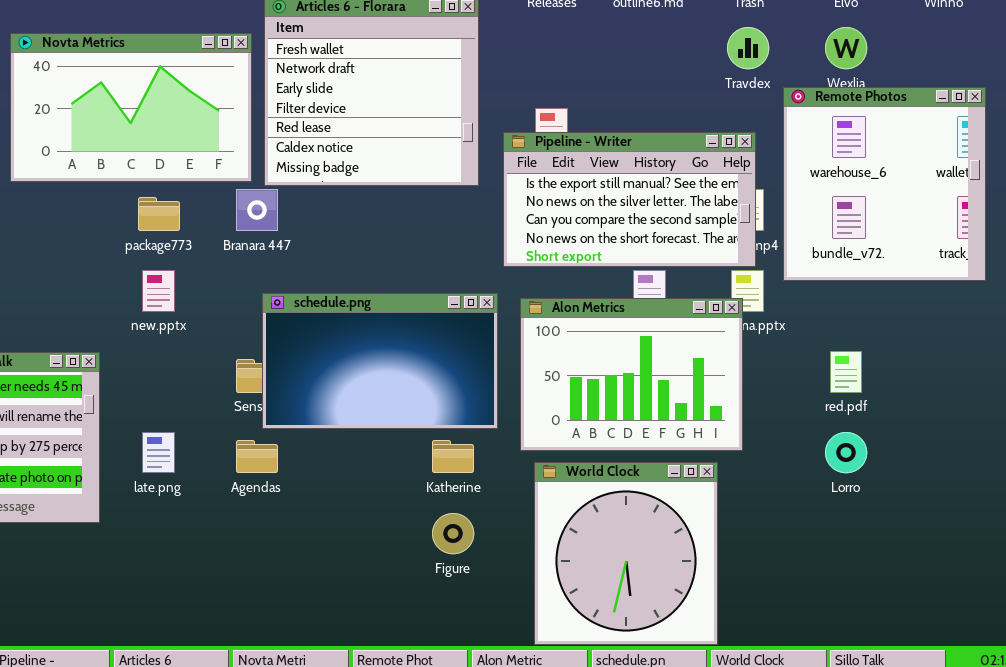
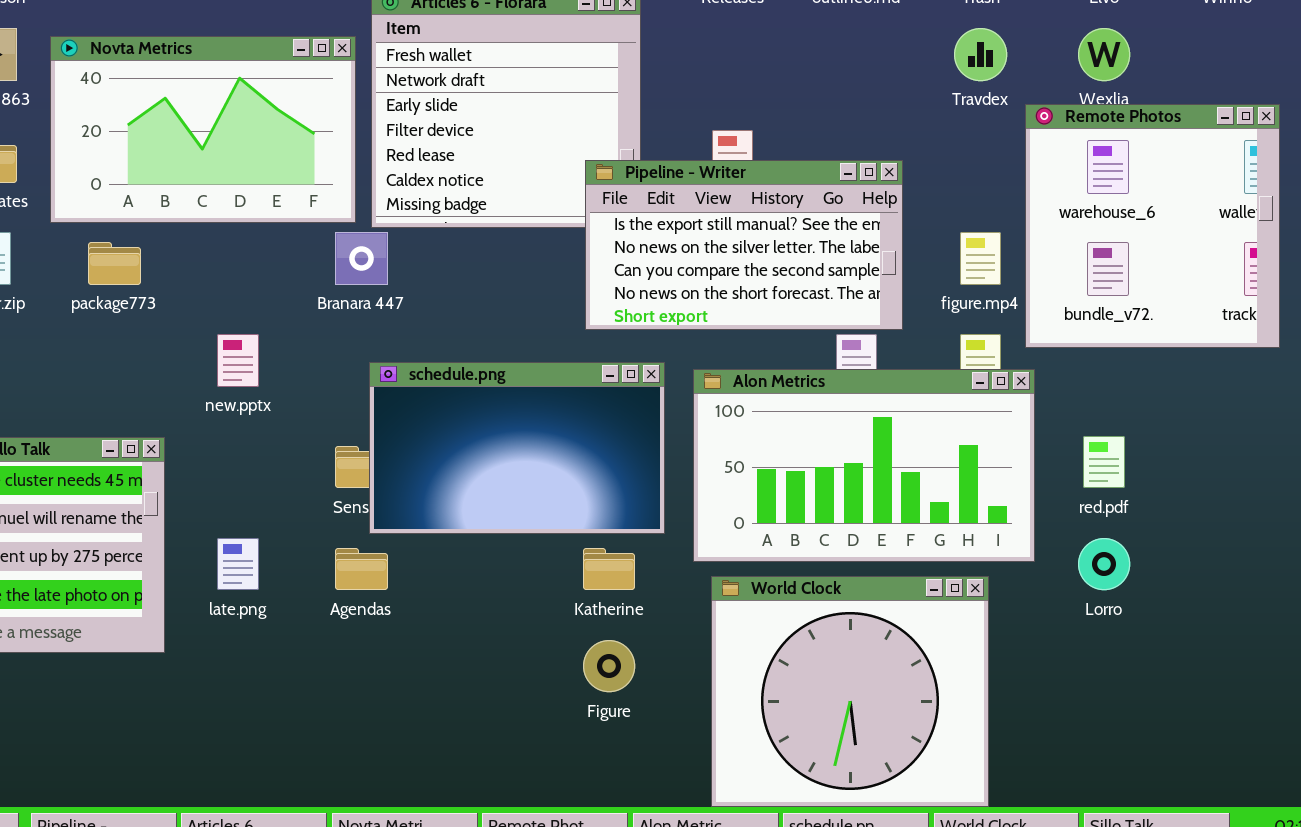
Pipeline - Writer: [503,132,756,267] -> [585,160,903,330], moved
package773: [138,197,180,231] -> [88,242,141,285], moved
Alon Metrics: [520,298,743,451] -> [693,369,1035,562], resized
World Clock: [534,462,718,645] -> [711,576,989,807], resized

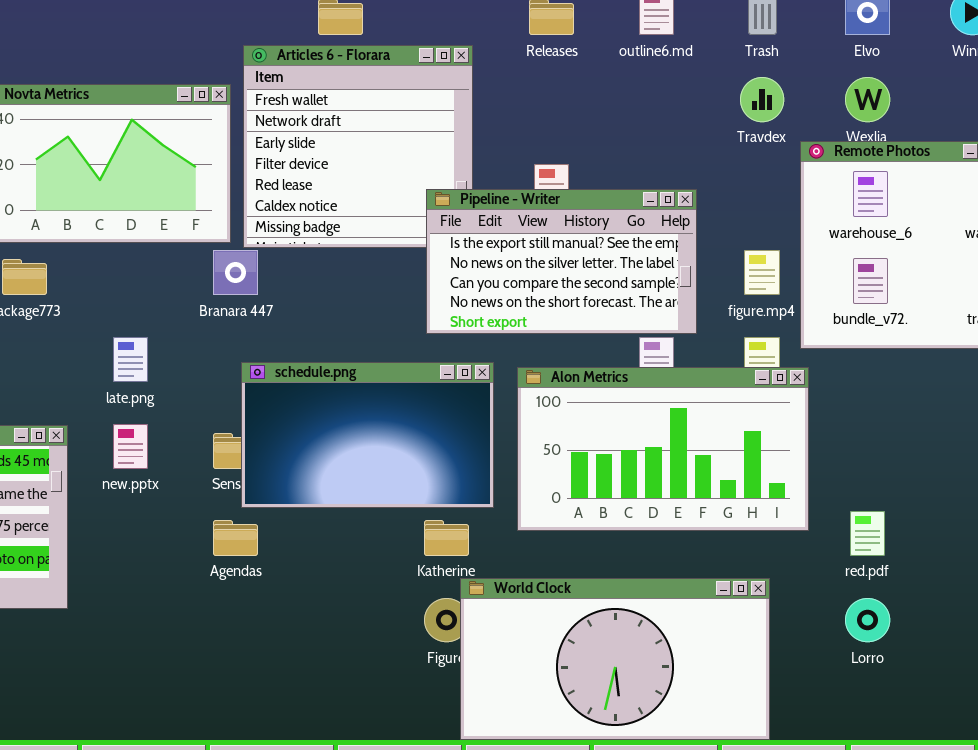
new.pptx: [217,334,259,387] -> [113,424,148,469], moved
red.pdf: [1083,436,1125,488] -> [850,511,885,556], moved
late.png: [217,538,259,590] -> [113,337,148,382], moved
Lorro: [1078,538,1130,590] -> [845,598,890,642], moved
World Clock: [711,576,989,807] -> [460,578,770,740], resized

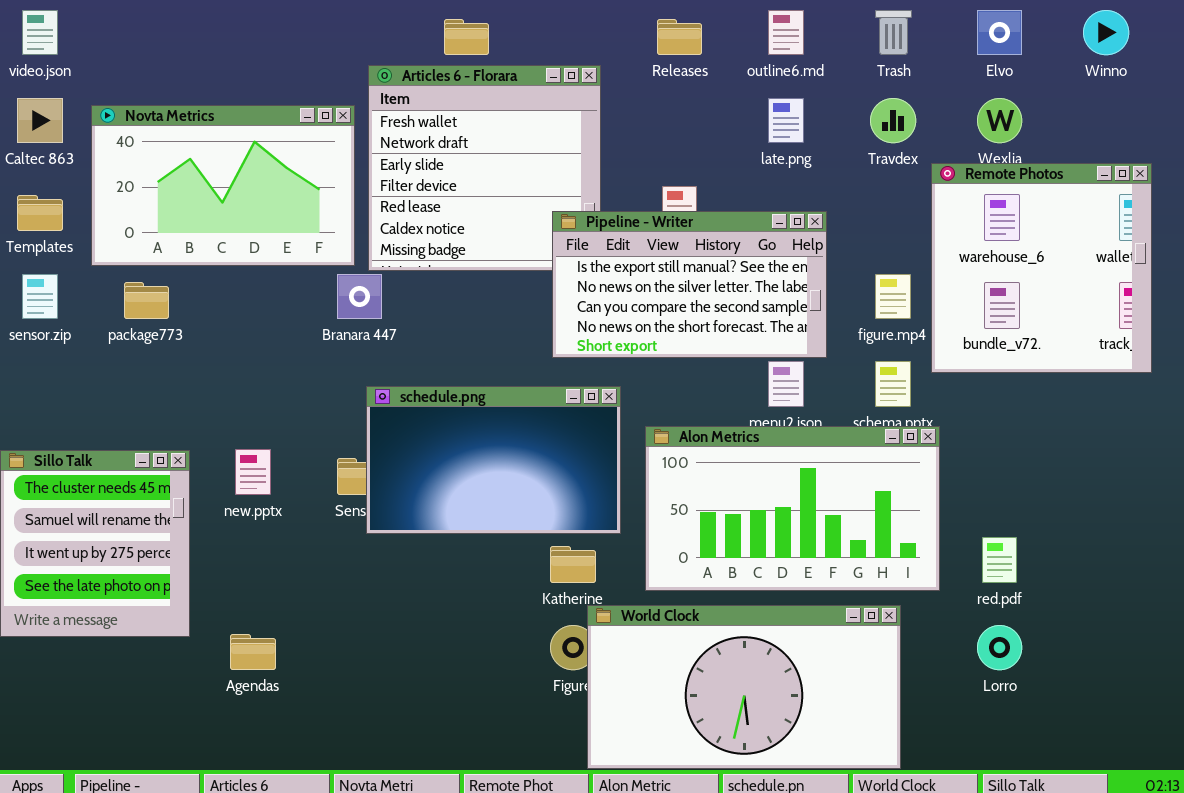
late.png: [113,337,148,382] -> [768,98,804,143], moved
Alon Metrics: [517,367,809,531] -> [645,426,940,591], moved
Agendas: [213,520,258,556] -> [230,634,276,670], moved

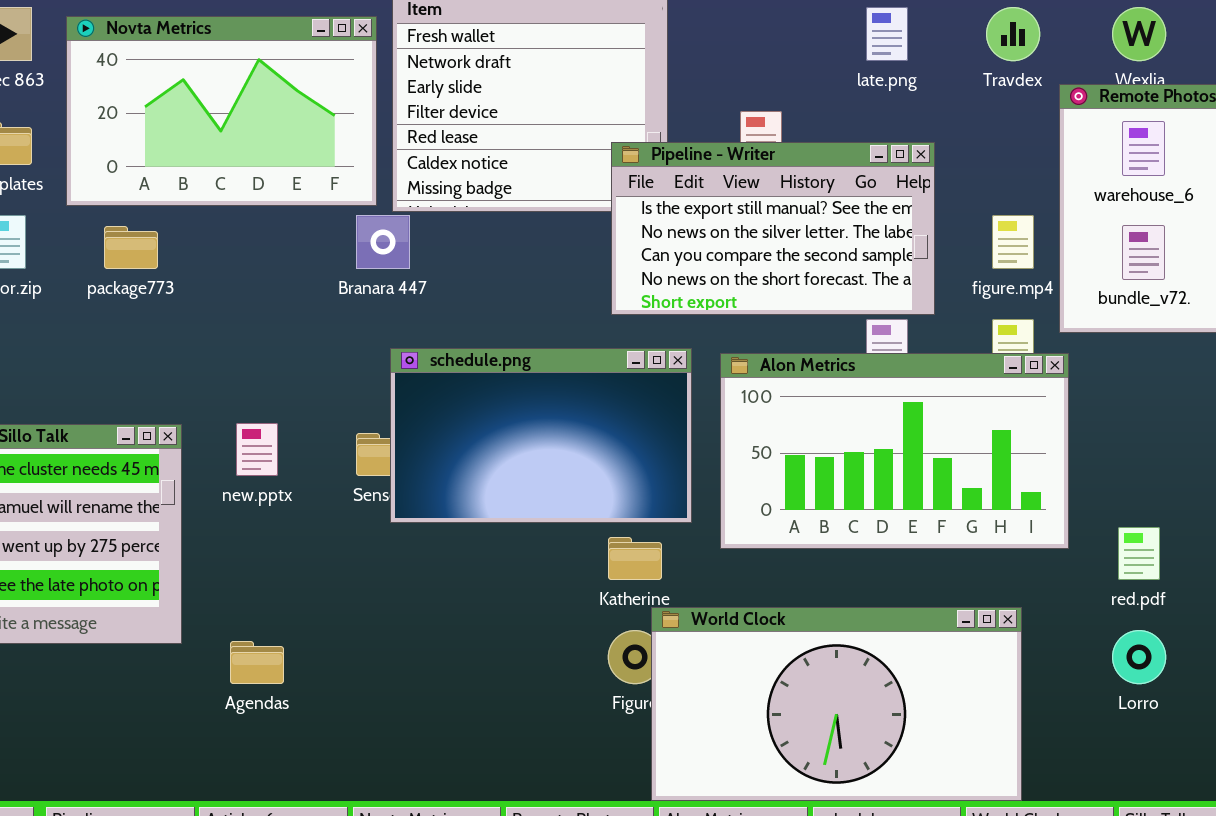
Alon Metrics: [645,426,940,591] -> [720,353,1069,549], moved

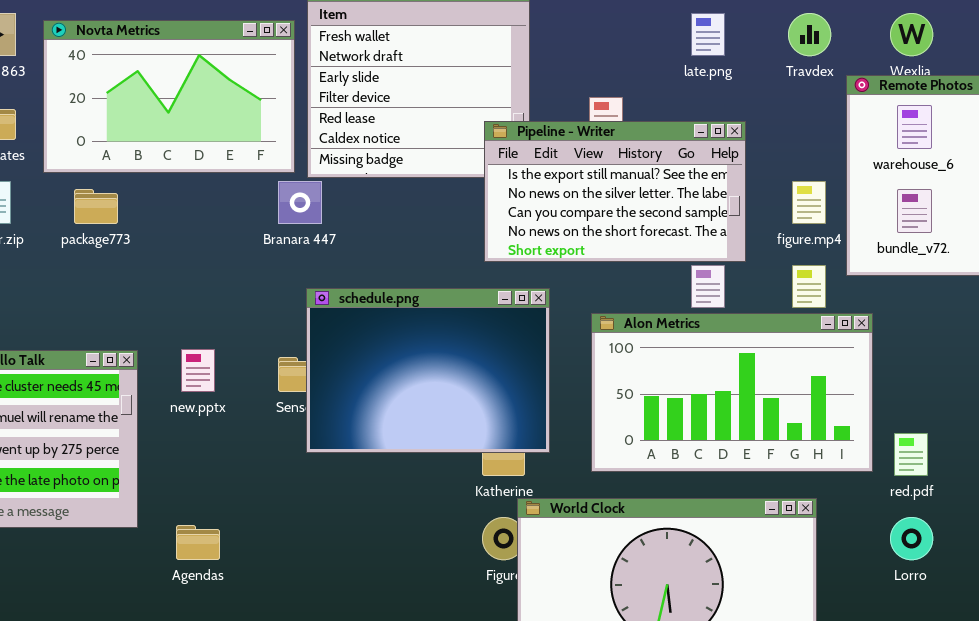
schedule.png: [390,348,692,523] -> [306,288,550,453], resized
Alon Metrics: [720,353,1069,549] -> [591,313,873,472], moved

